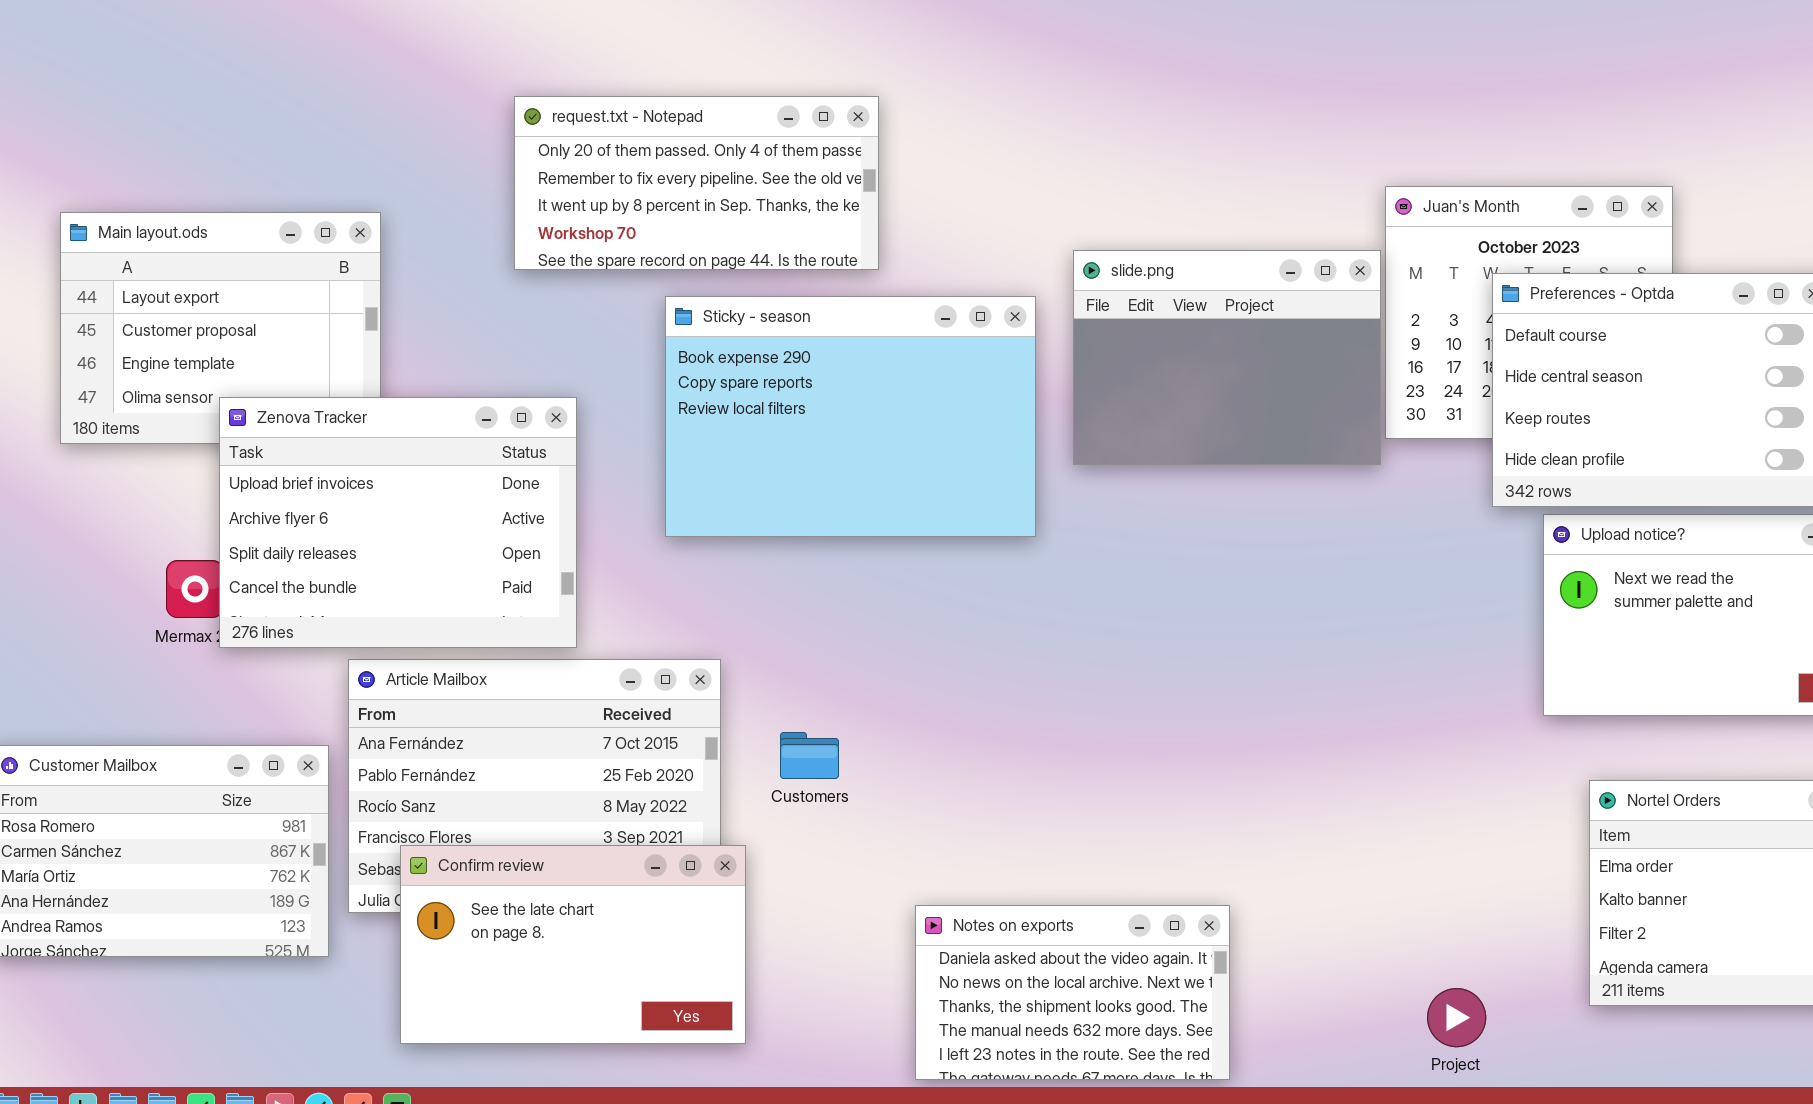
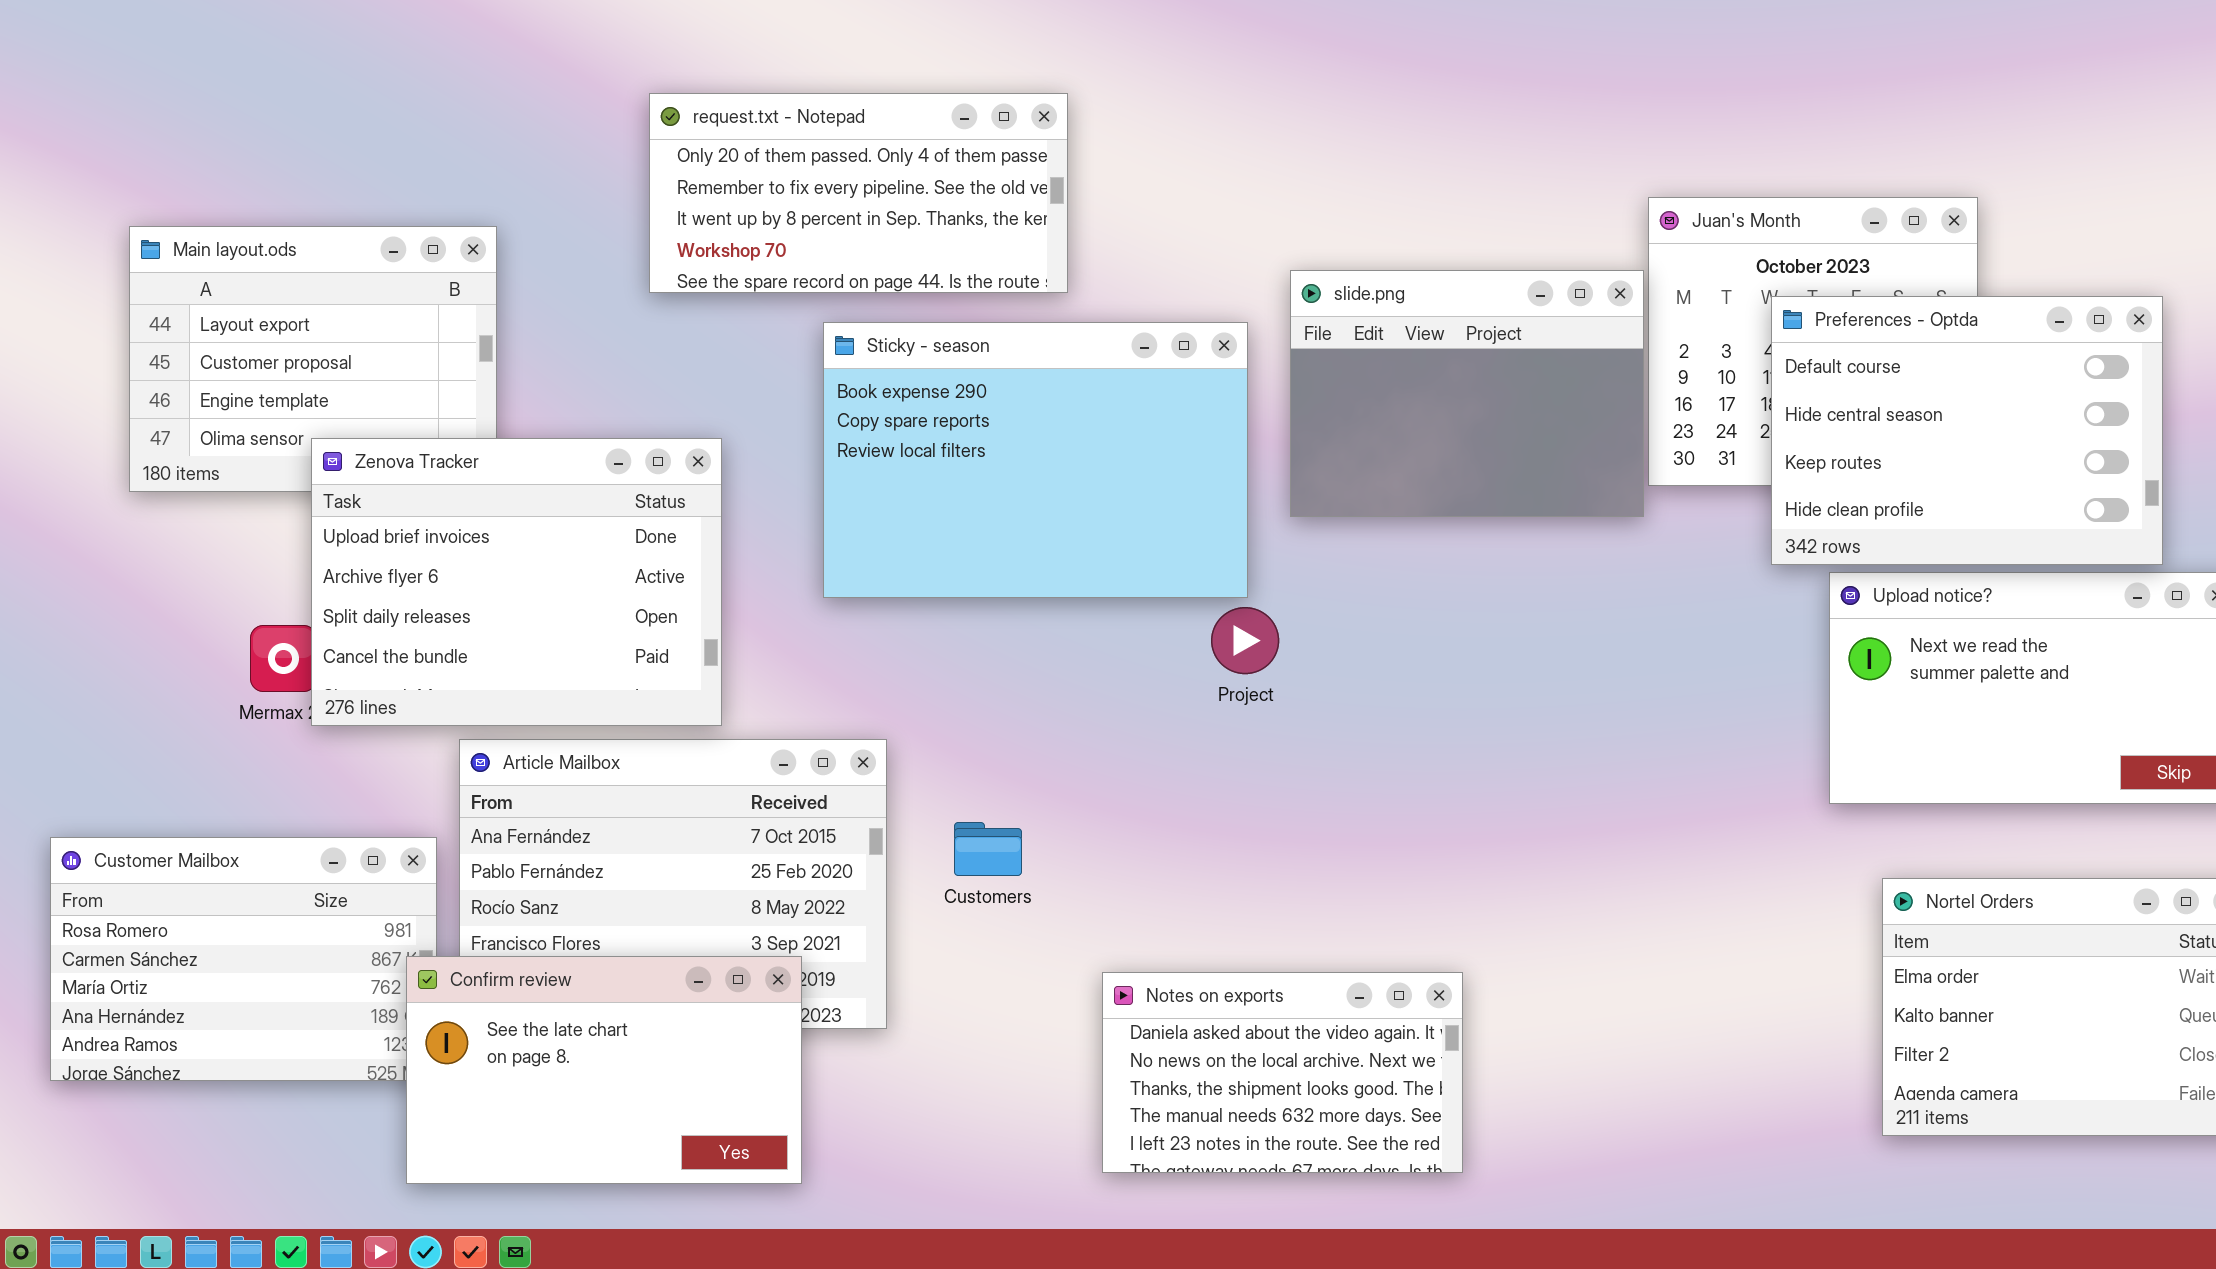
Confirm review: [400,845,746,1044] -> [406,956,802,1184], moved
Notes on exports: [915,905,1230,1080] -> [1102,972,1463,1173], moved
Project: [1427,988,1486,1047] -> [1211,607,1279,674], moved

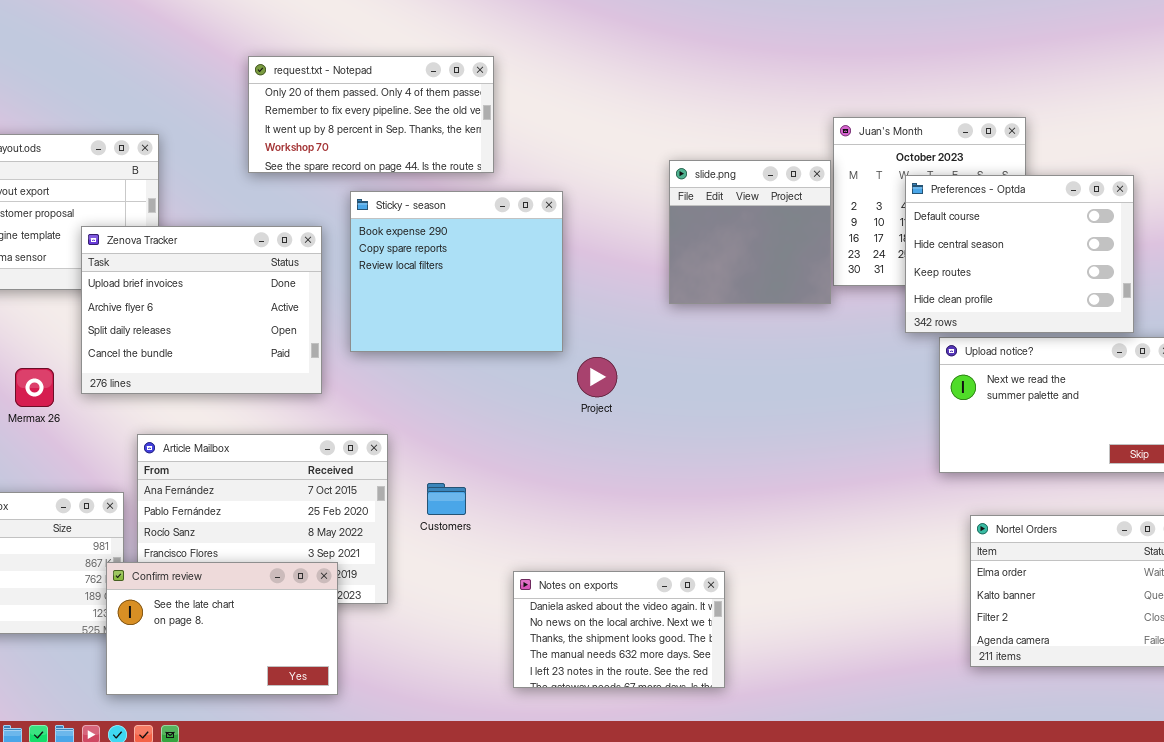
slide.png: [1290,270,1644,517] -> [669,160,831,304], resized
Sticky - season: [823,322,1248,598] -> [350,191,563,352], resized
Zenova Tracker: [311,438,722,726] -> [81,226,322,394], moved

